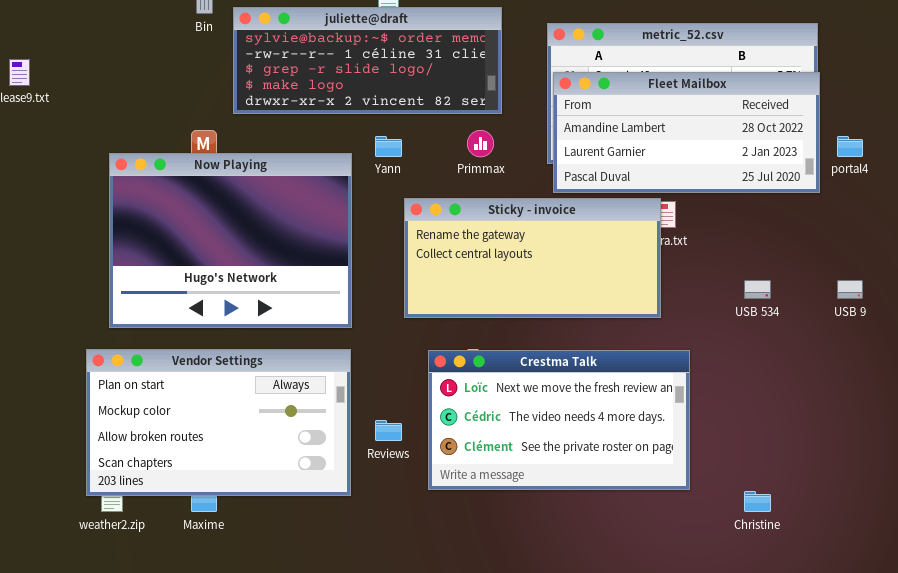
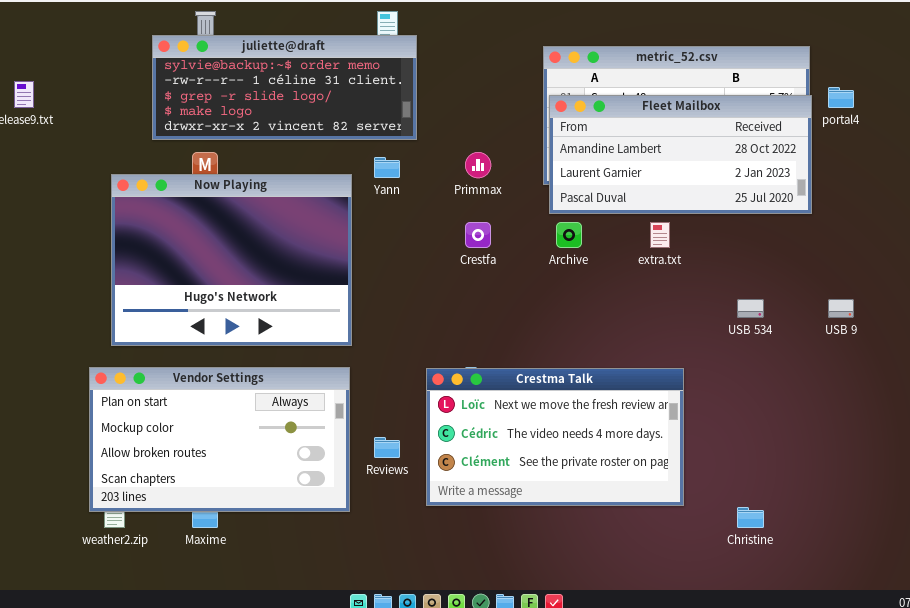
juliette@draft: [233,7,502,114] -> [152,35,417,140], moved
portal4: [837,136,863,157] -> [828,87,854,108], moved
Sticky - invoice: [404,198,661,318] -> none, closed

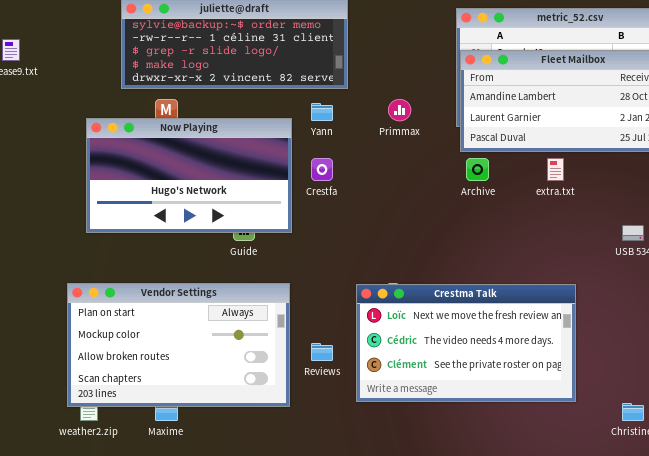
Now Playing: [111,174,352,346] -> [86,118,292,233], resized
Crestfa: [465,222,491,248] -> [311,158,333,181], moved

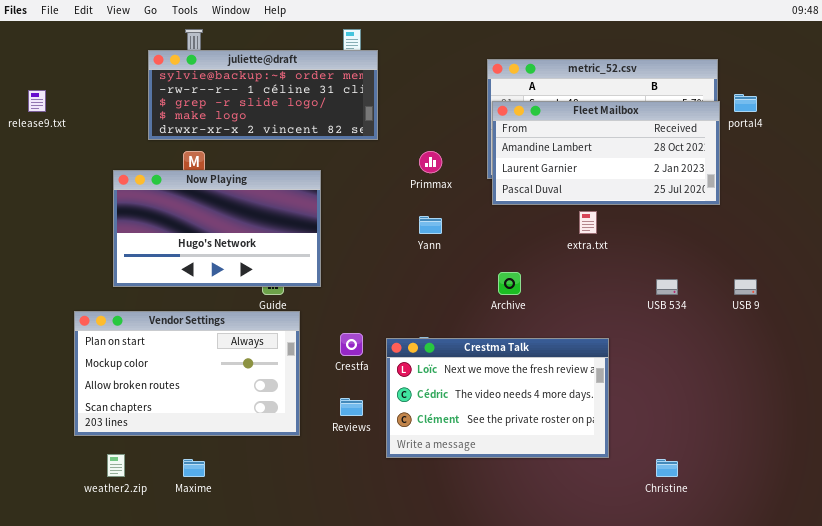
Yann: [311,103,333,121] -> [419,216,442,234], moved
Crestfa: [311,158,333,181] -> [340,333,363,356], moved
Archive: [466,158,489,181] -> [498,272,521,295], moved
Vendor Settings: [67,283,290,407] -> [74,311,300,436], moved

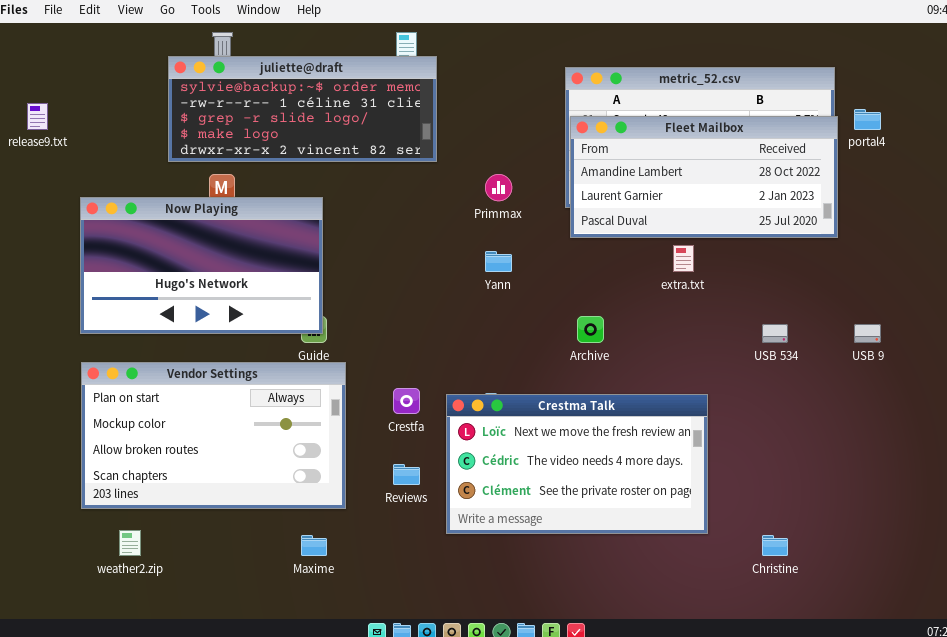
Now Playing: [113,170,321,287] -> [80,197,323,334], moved
Maxime: [183,459,205,477] -> [301,535,327,556], moved

